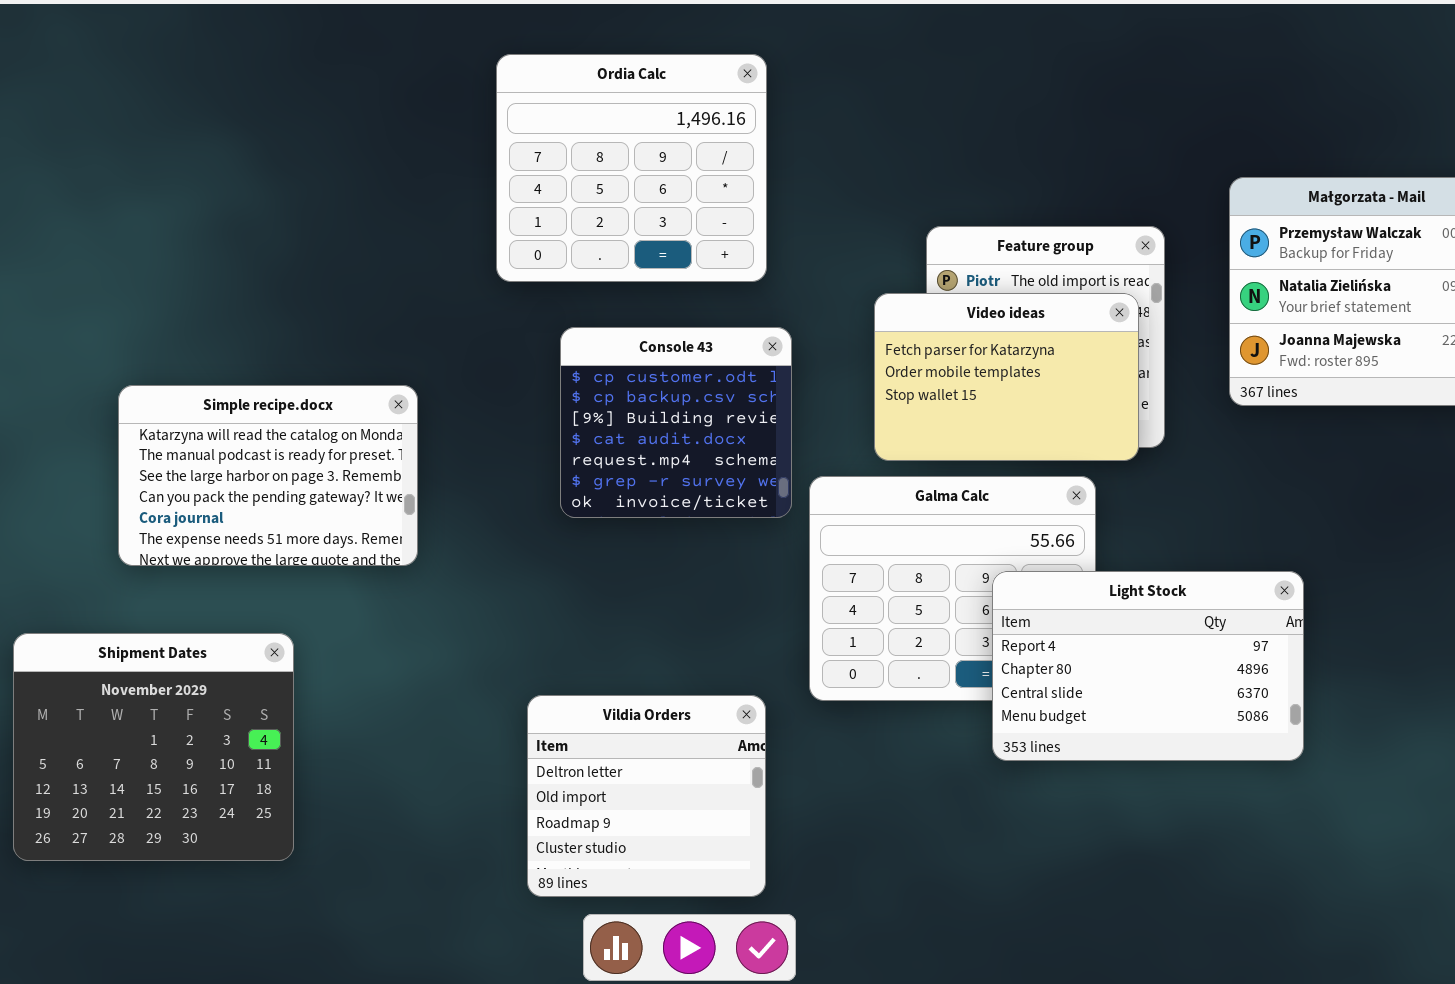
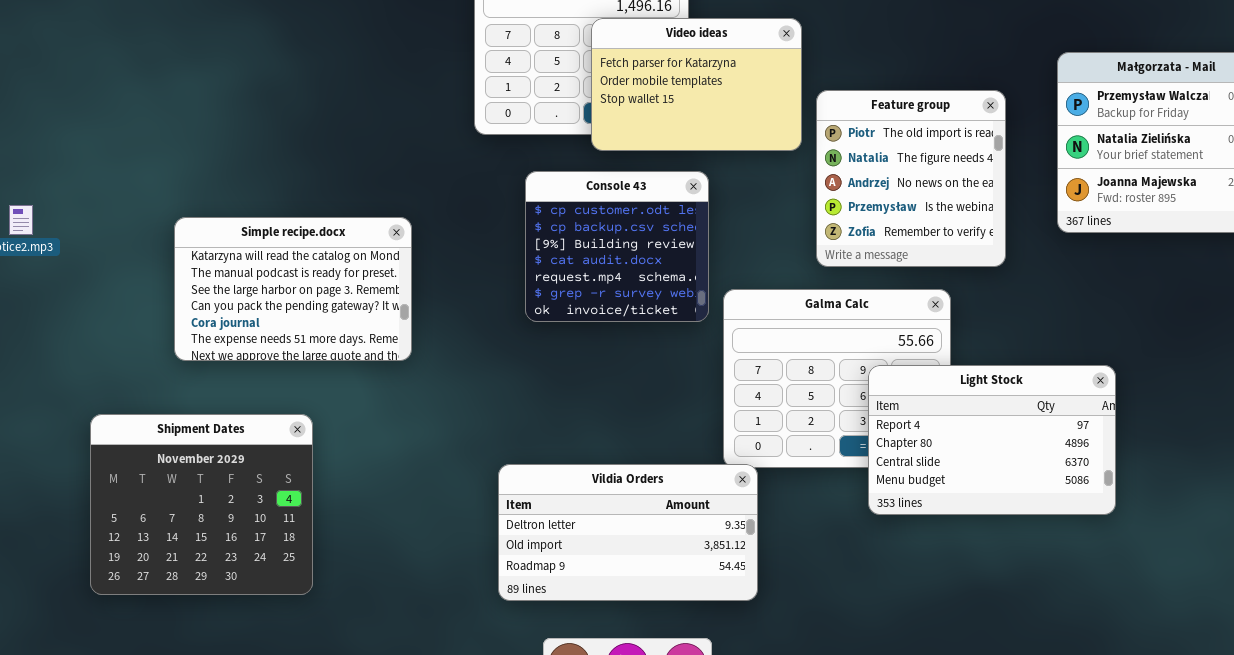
Video ideas: [874,293,1139,461] -> [591,18,802,151], moved
Vildia Orders: [527,695,766,897] -> [498,464,758,601], resized

